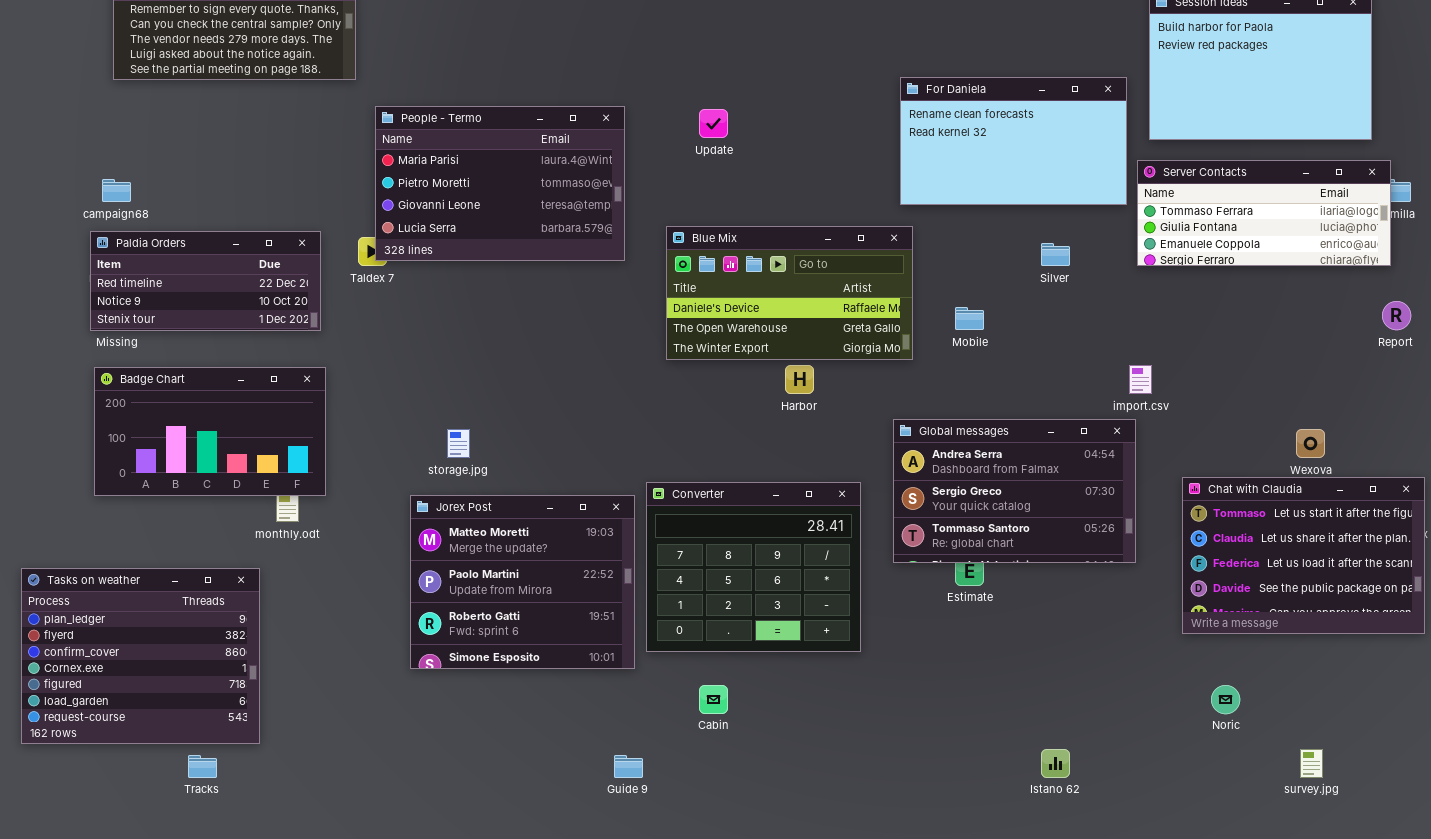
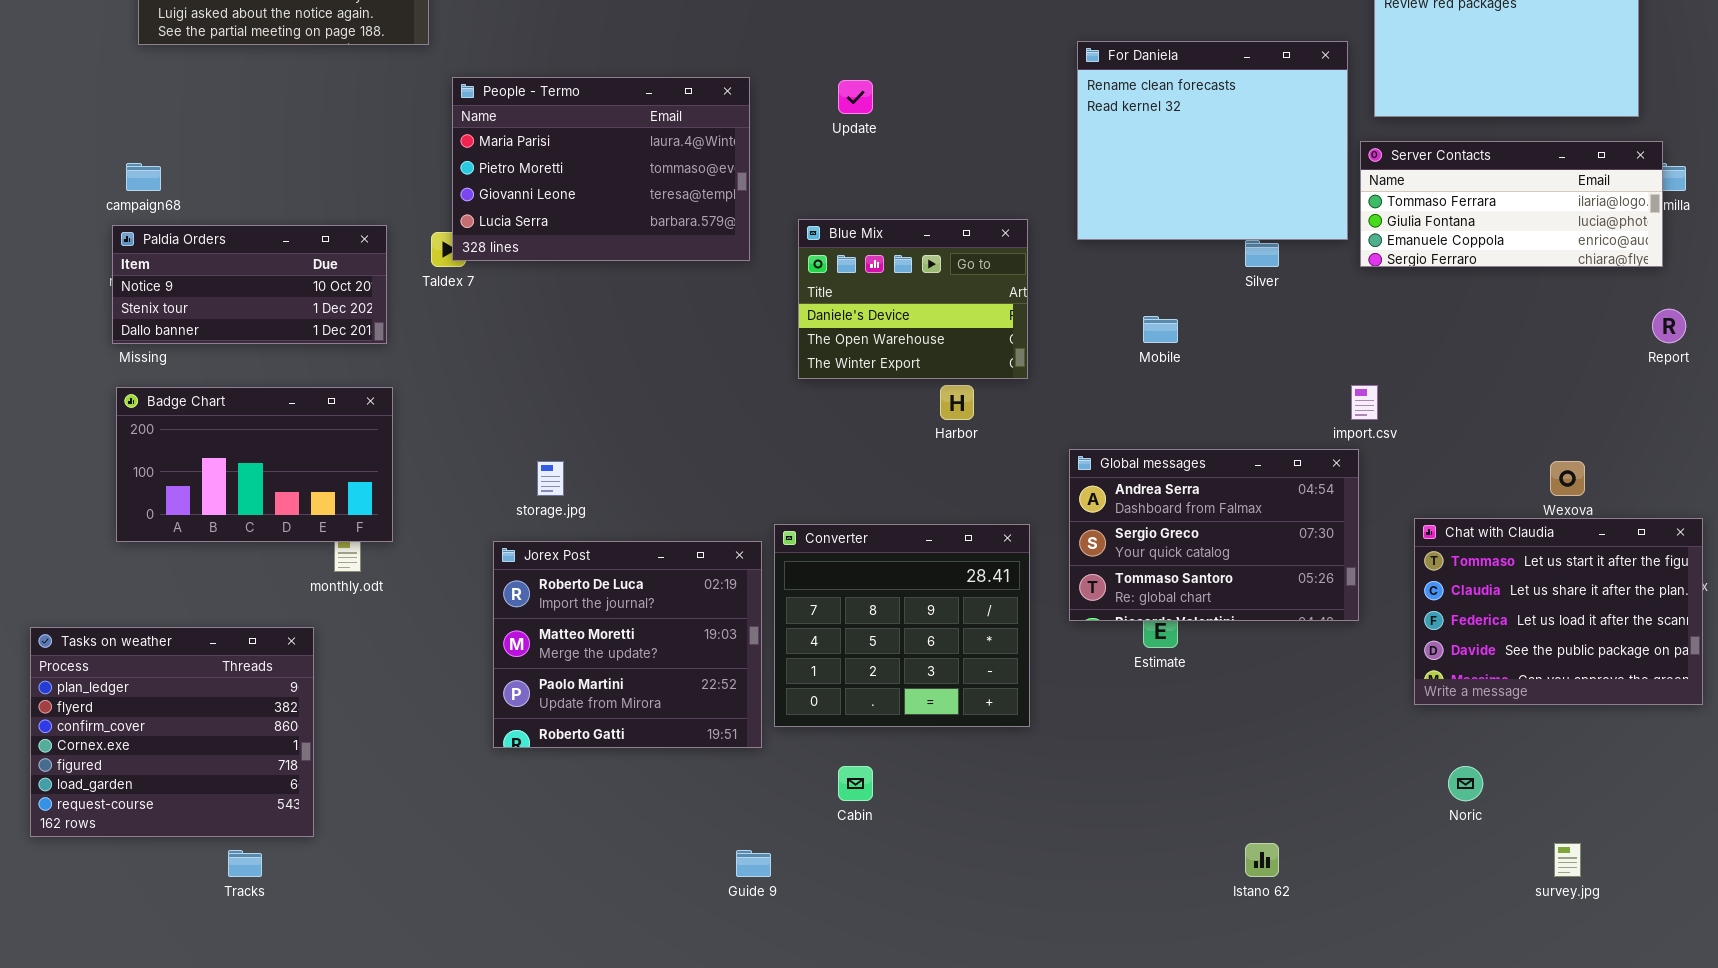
For Daniela: [900,77,1127,205] -> [1077,41,1348,240], resized
Blue Mix: [666,226,913,360] -> [798,219,1028,379], resized
Paldia Orders: [90,231,321,331] -> [112,225,387,344], scrolled down 1 row
Jorex Post: [410,495,635,669] -> [493,541,762,748], scrolled up 1 row

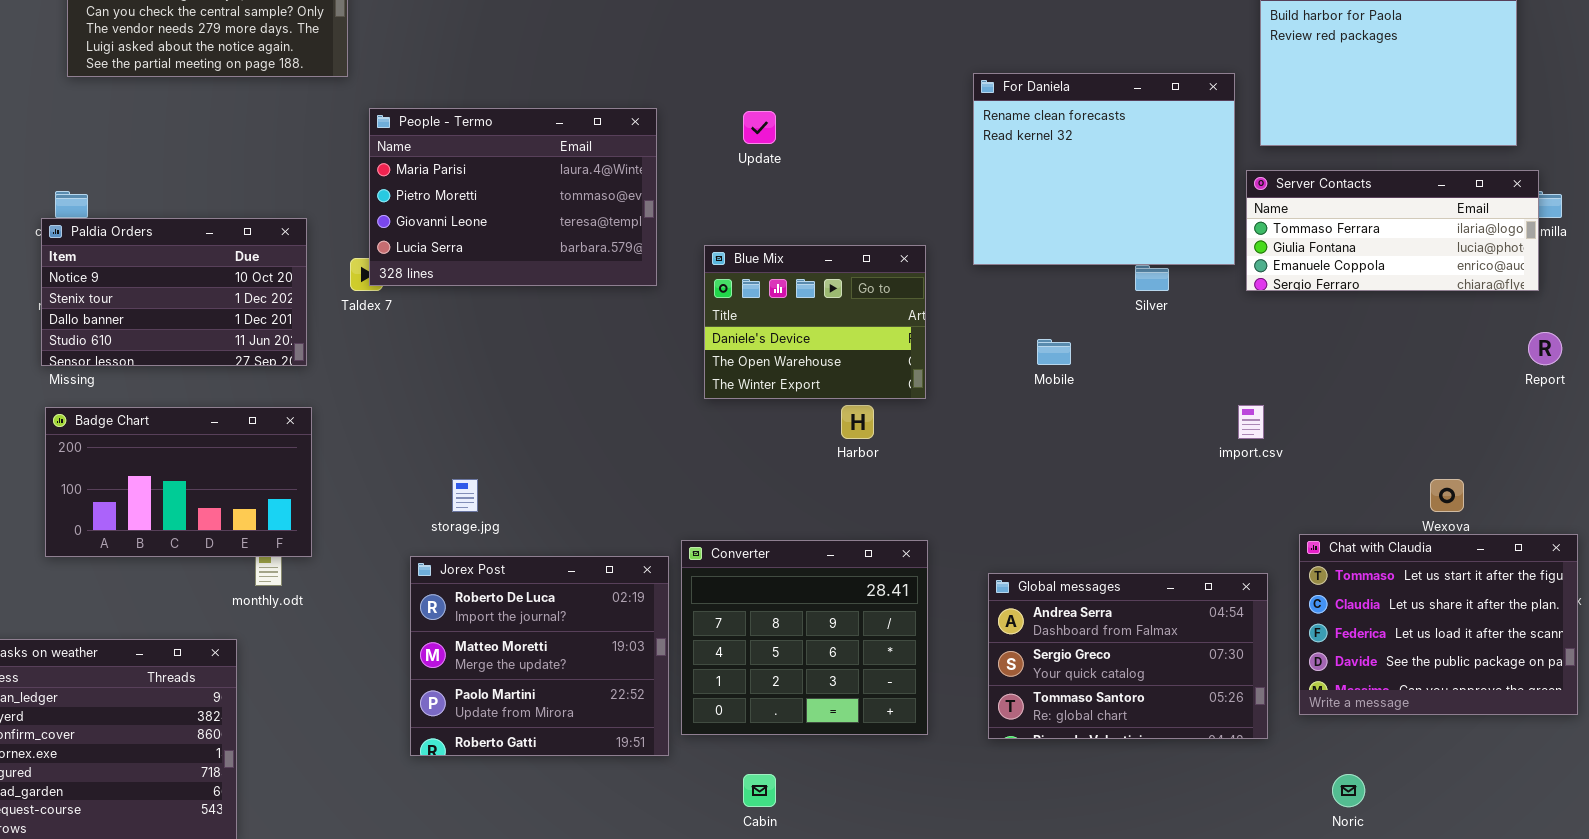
Paldia Orders: [112,225,387,344] -> [41,218,307,366], resized
Global messages: [1069,449,1359,621] -> [988,573,1268,739], moved

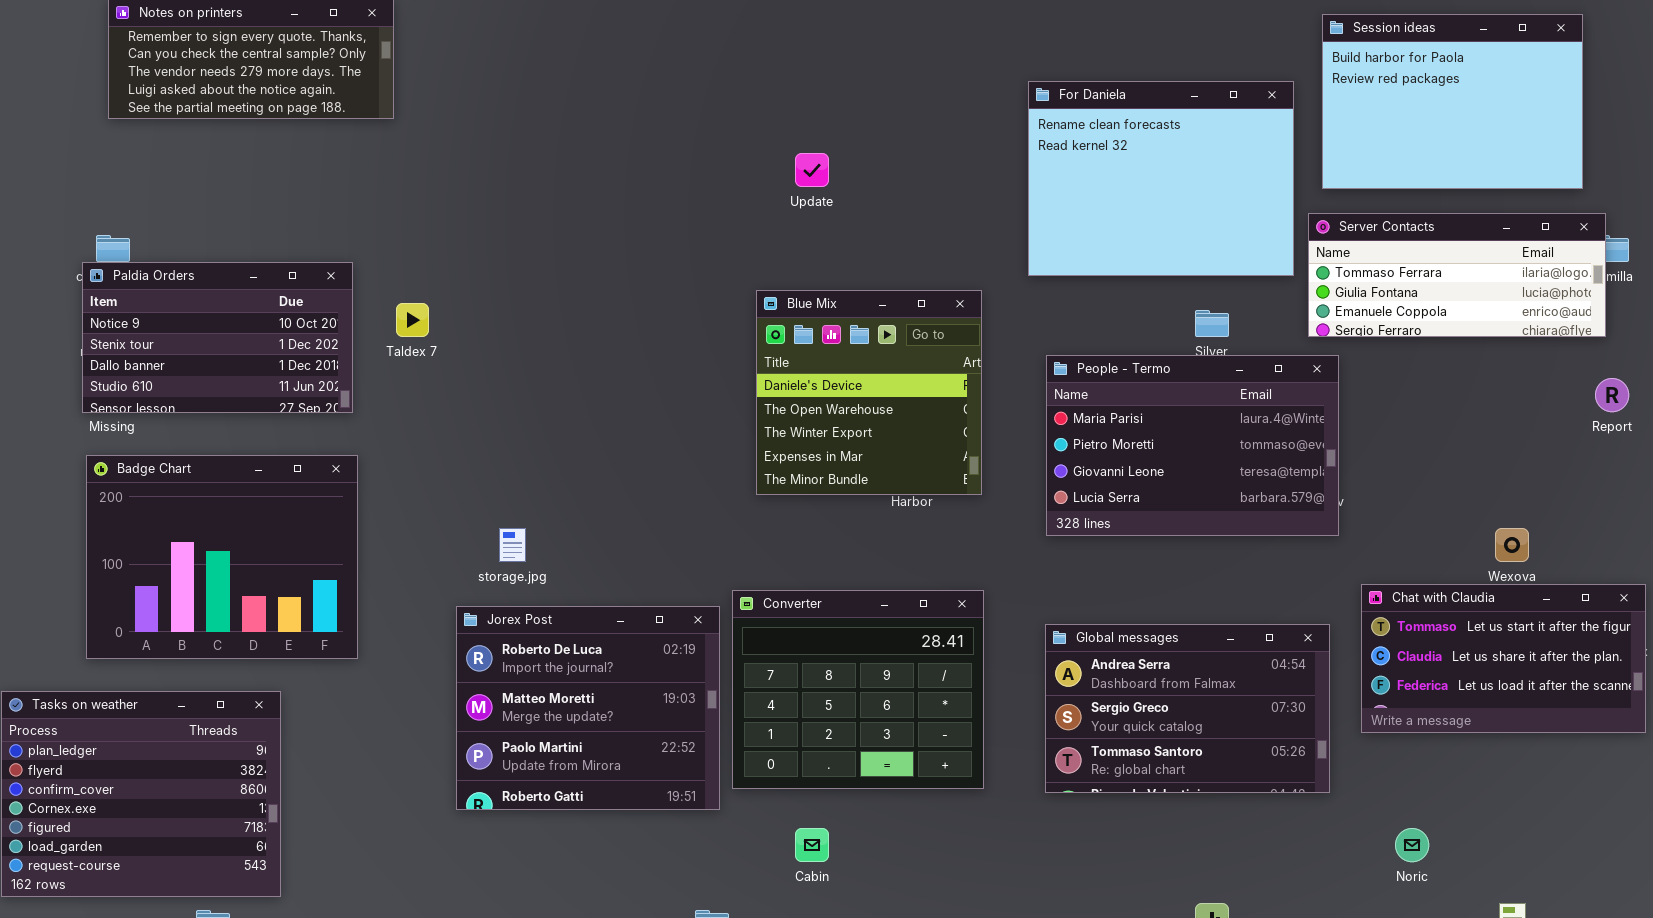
For Daniela: [973,73,1235,265] -> [1028,81,1294,276], moved
People - Termo: [369,108,657,286] -> [1046,355,1339,536], moved
Blue Mix: [704,245,926,399] -> [756,290,982,495], resized
Badge Chart: [45,407,312,557] -> [86,455,358,659], resized
Chat with Claudia: [1299,534,1578,715] -> [1361,584,1646,733], resized

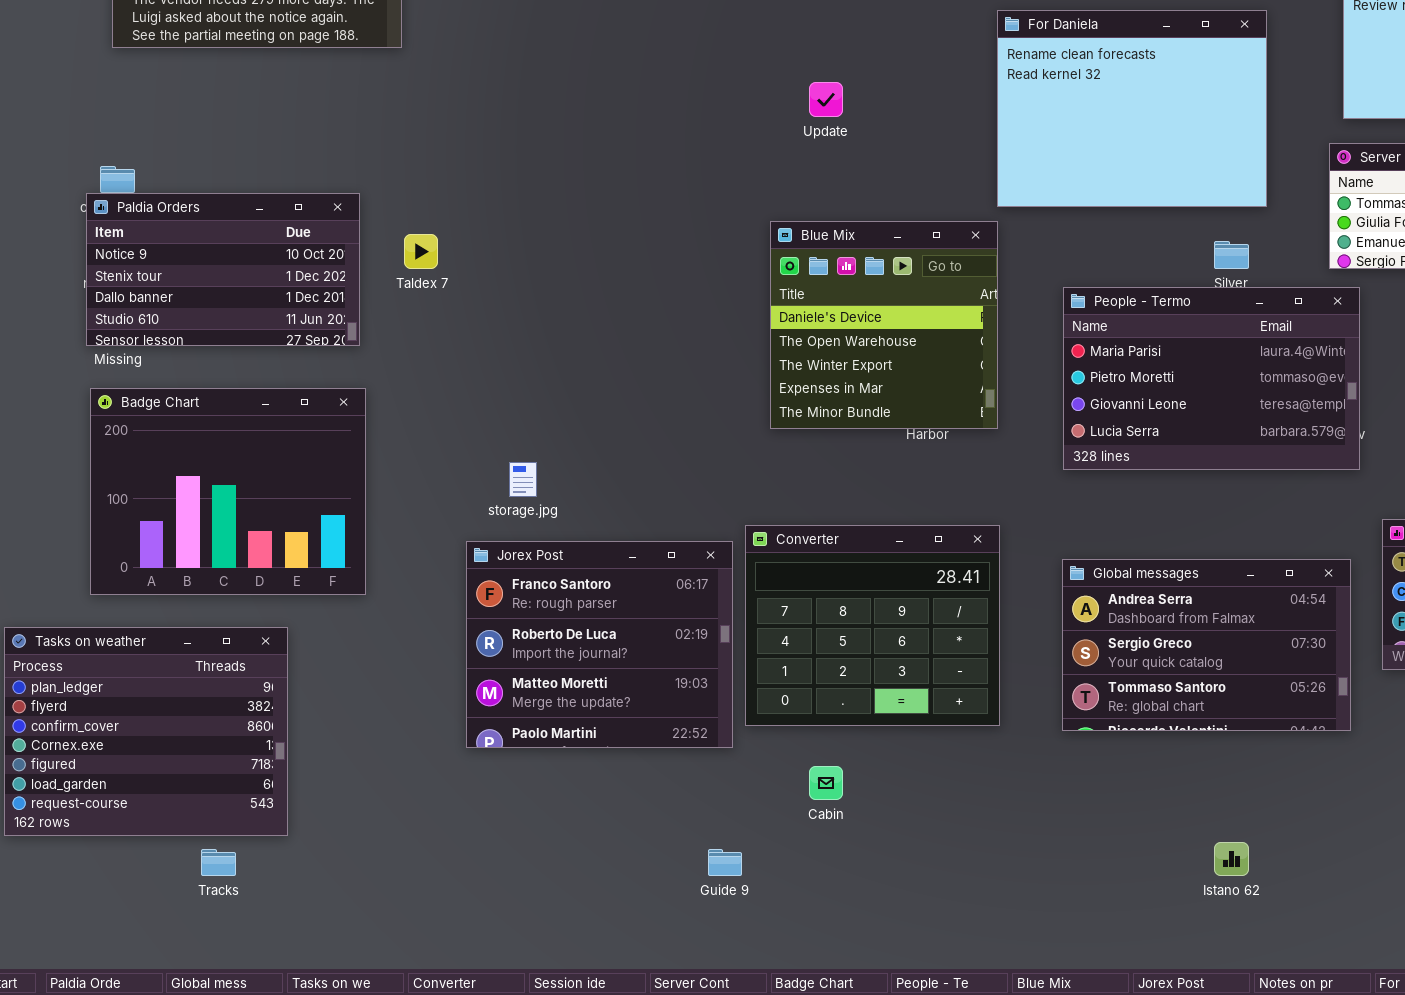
For Daniela: [1028,81,1294,276] -> [997,10,1267,207], moved
Jorex Post: [456,606,720,810] -> [466,541,733,748], scrolled up 1 row

